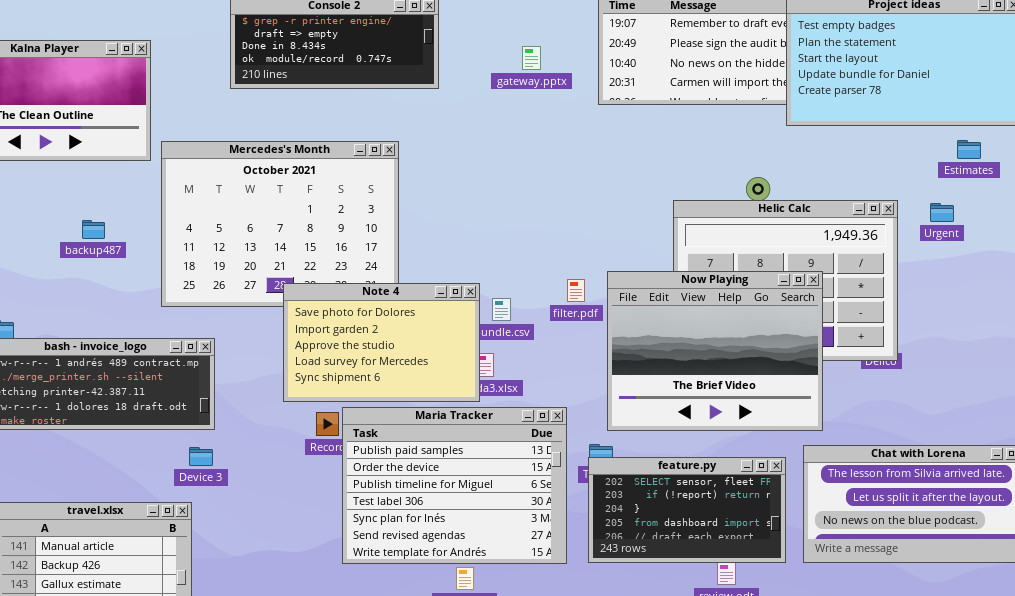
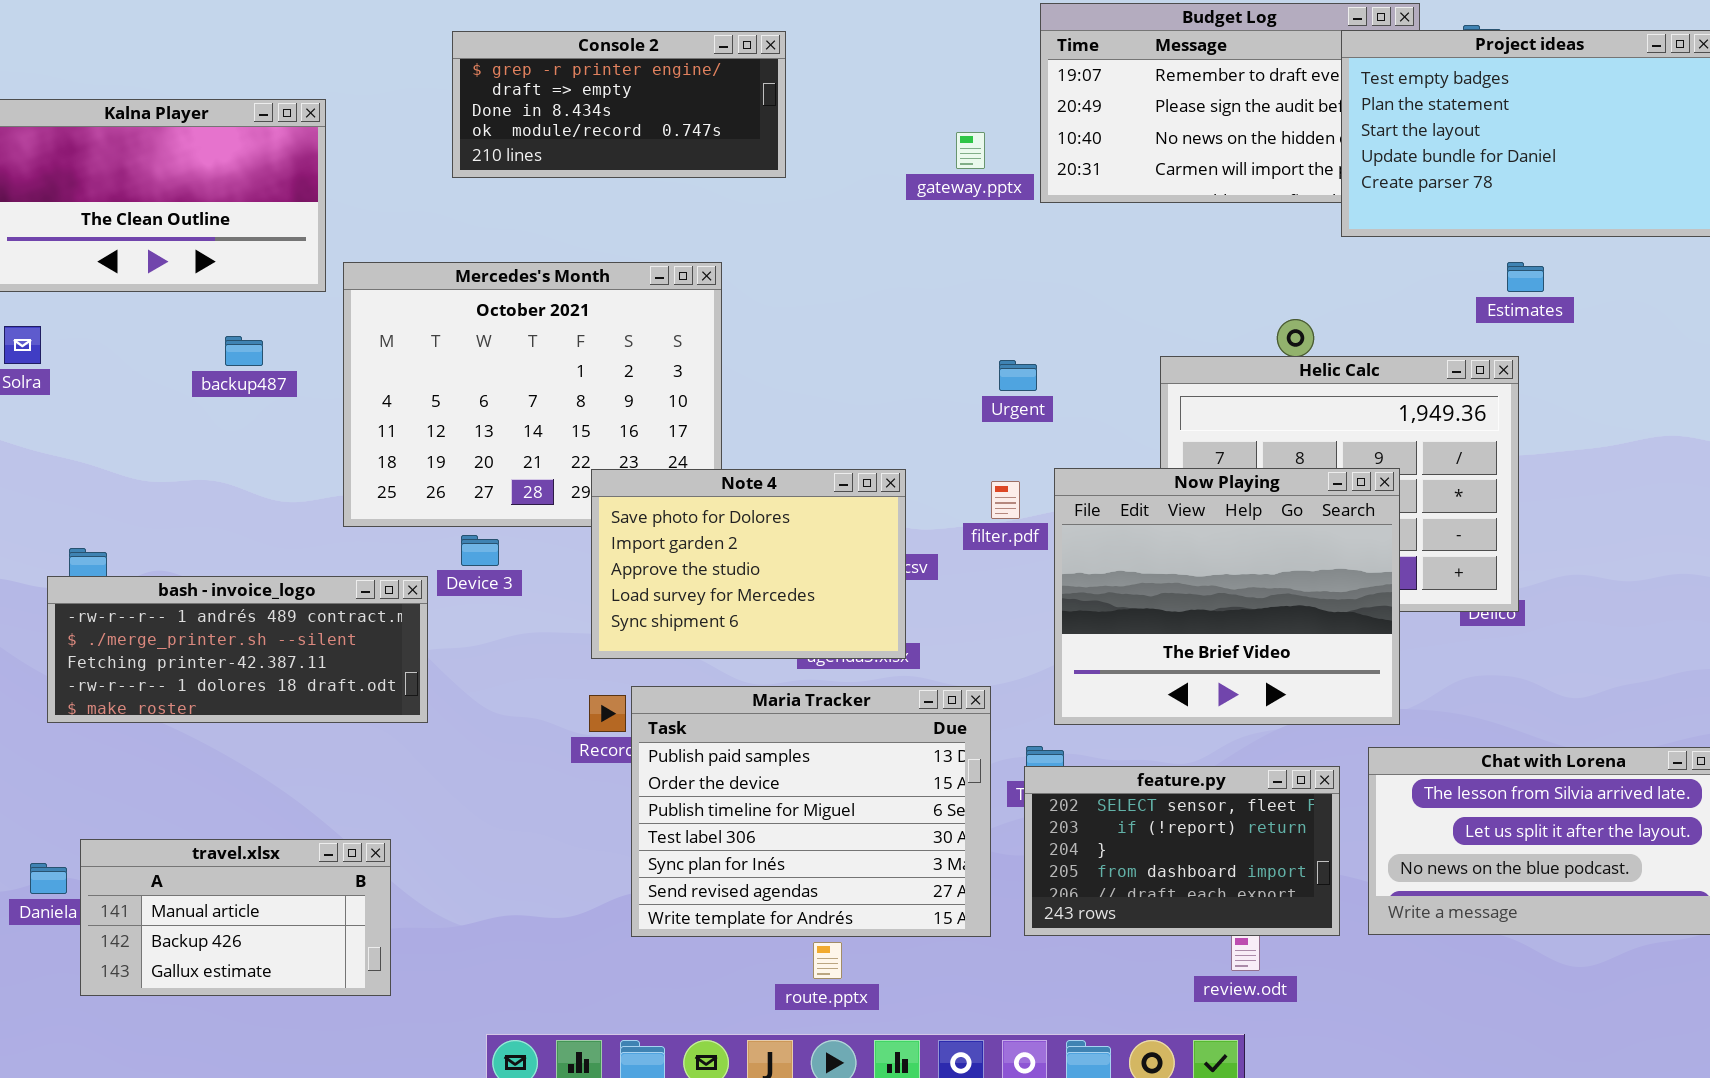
gateway.pptx: [522,46,541,70] -> [956,132,985,169], moved
Estimates: [957,140,981,159] -> [1507,262,1544,292], moved
Urgent: [930,203,954,222] -> [999,360,1037,391], moved
backup487: [82,220,105,239] -> [225,336,263,366], moved
Note 4: [283,283,480,402] -> [591,469,906,659], moved
Device 3: [189,447,213,466] -> [461,535,499,566], moved

